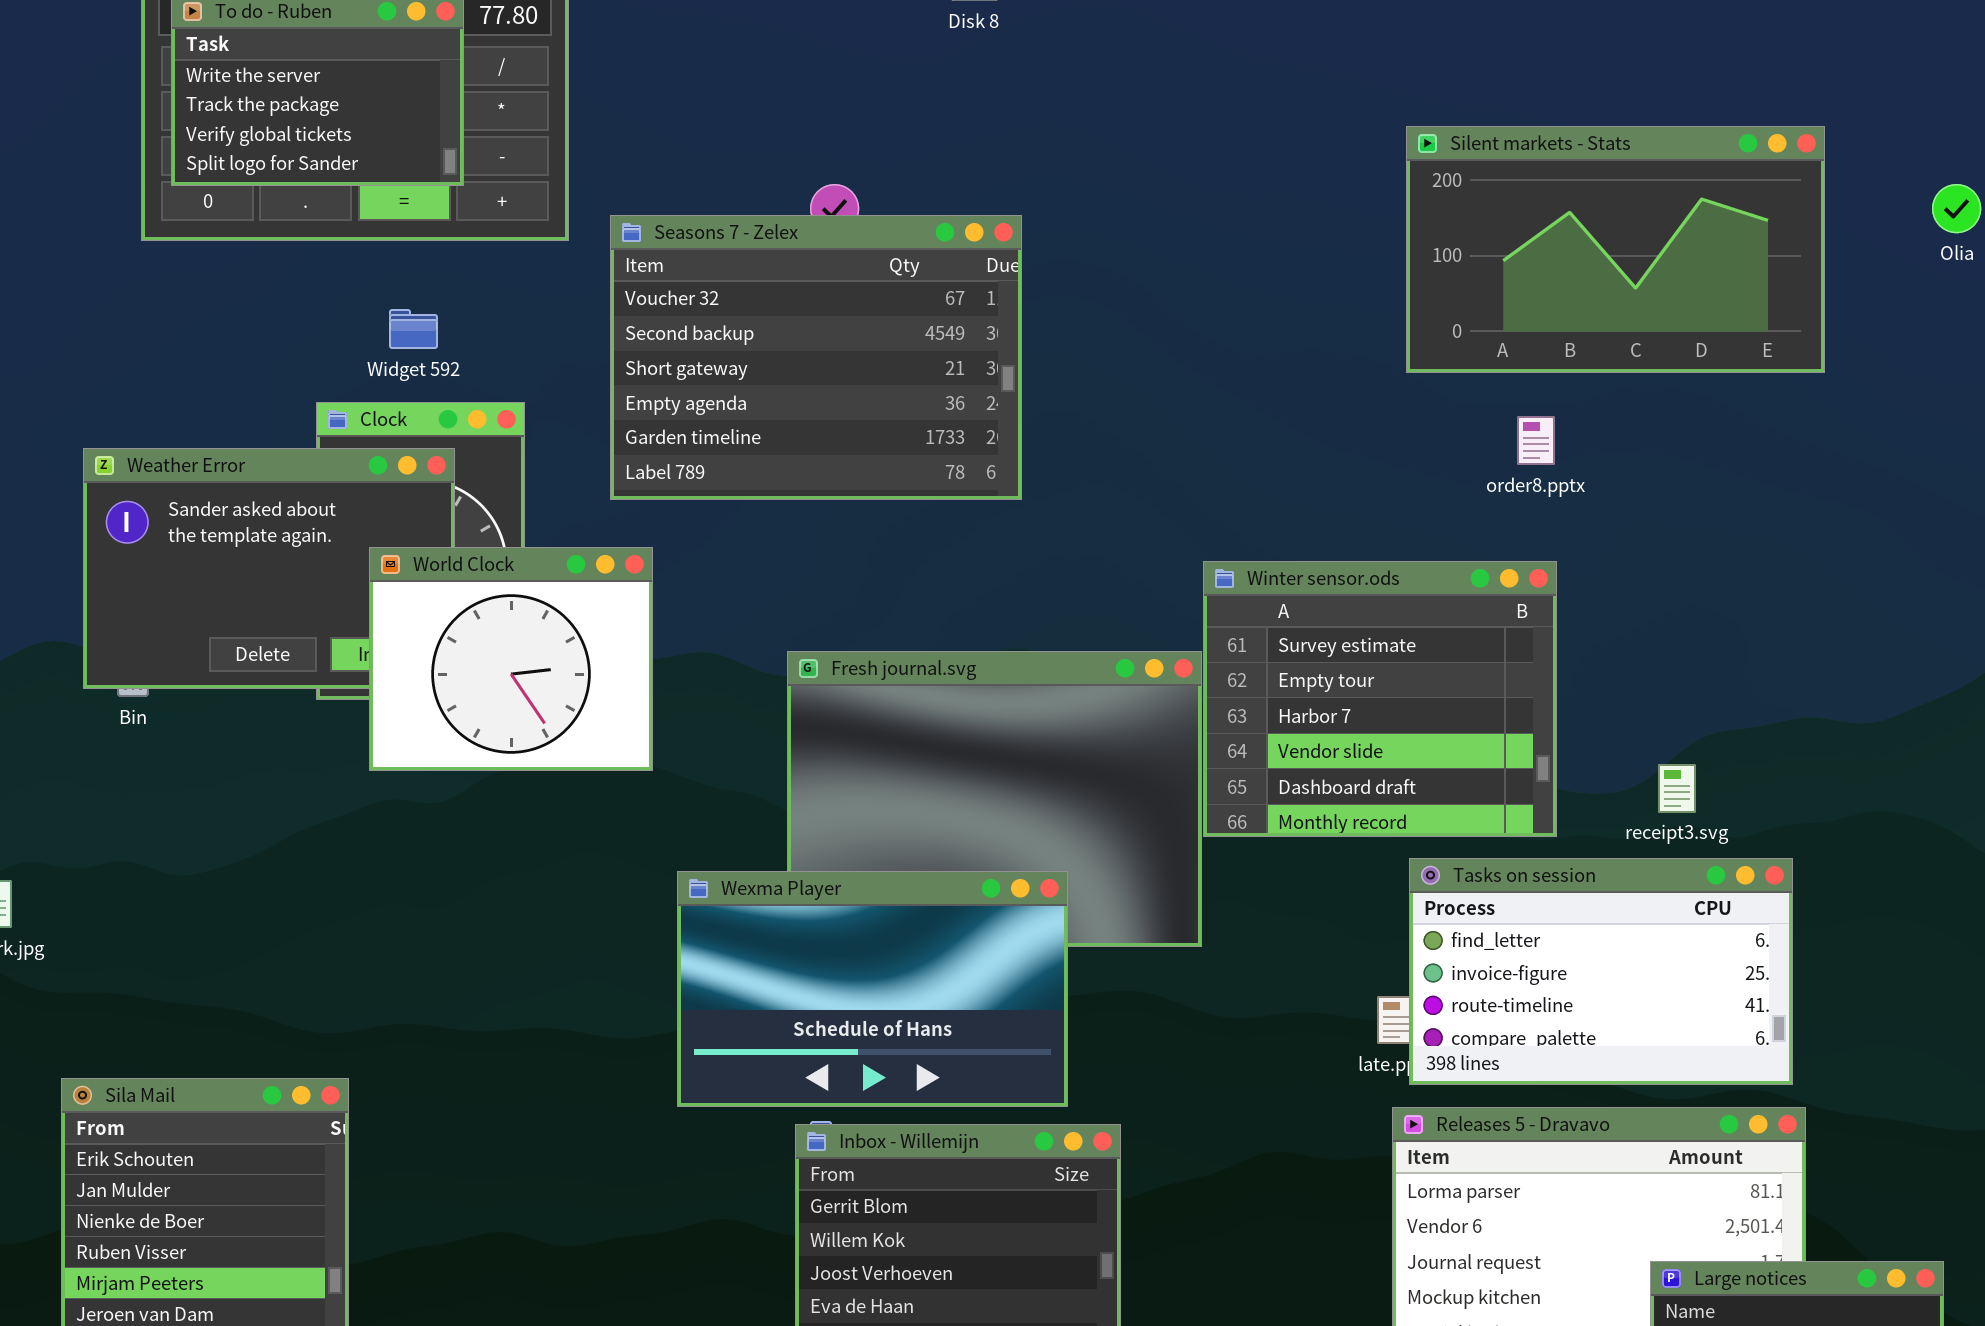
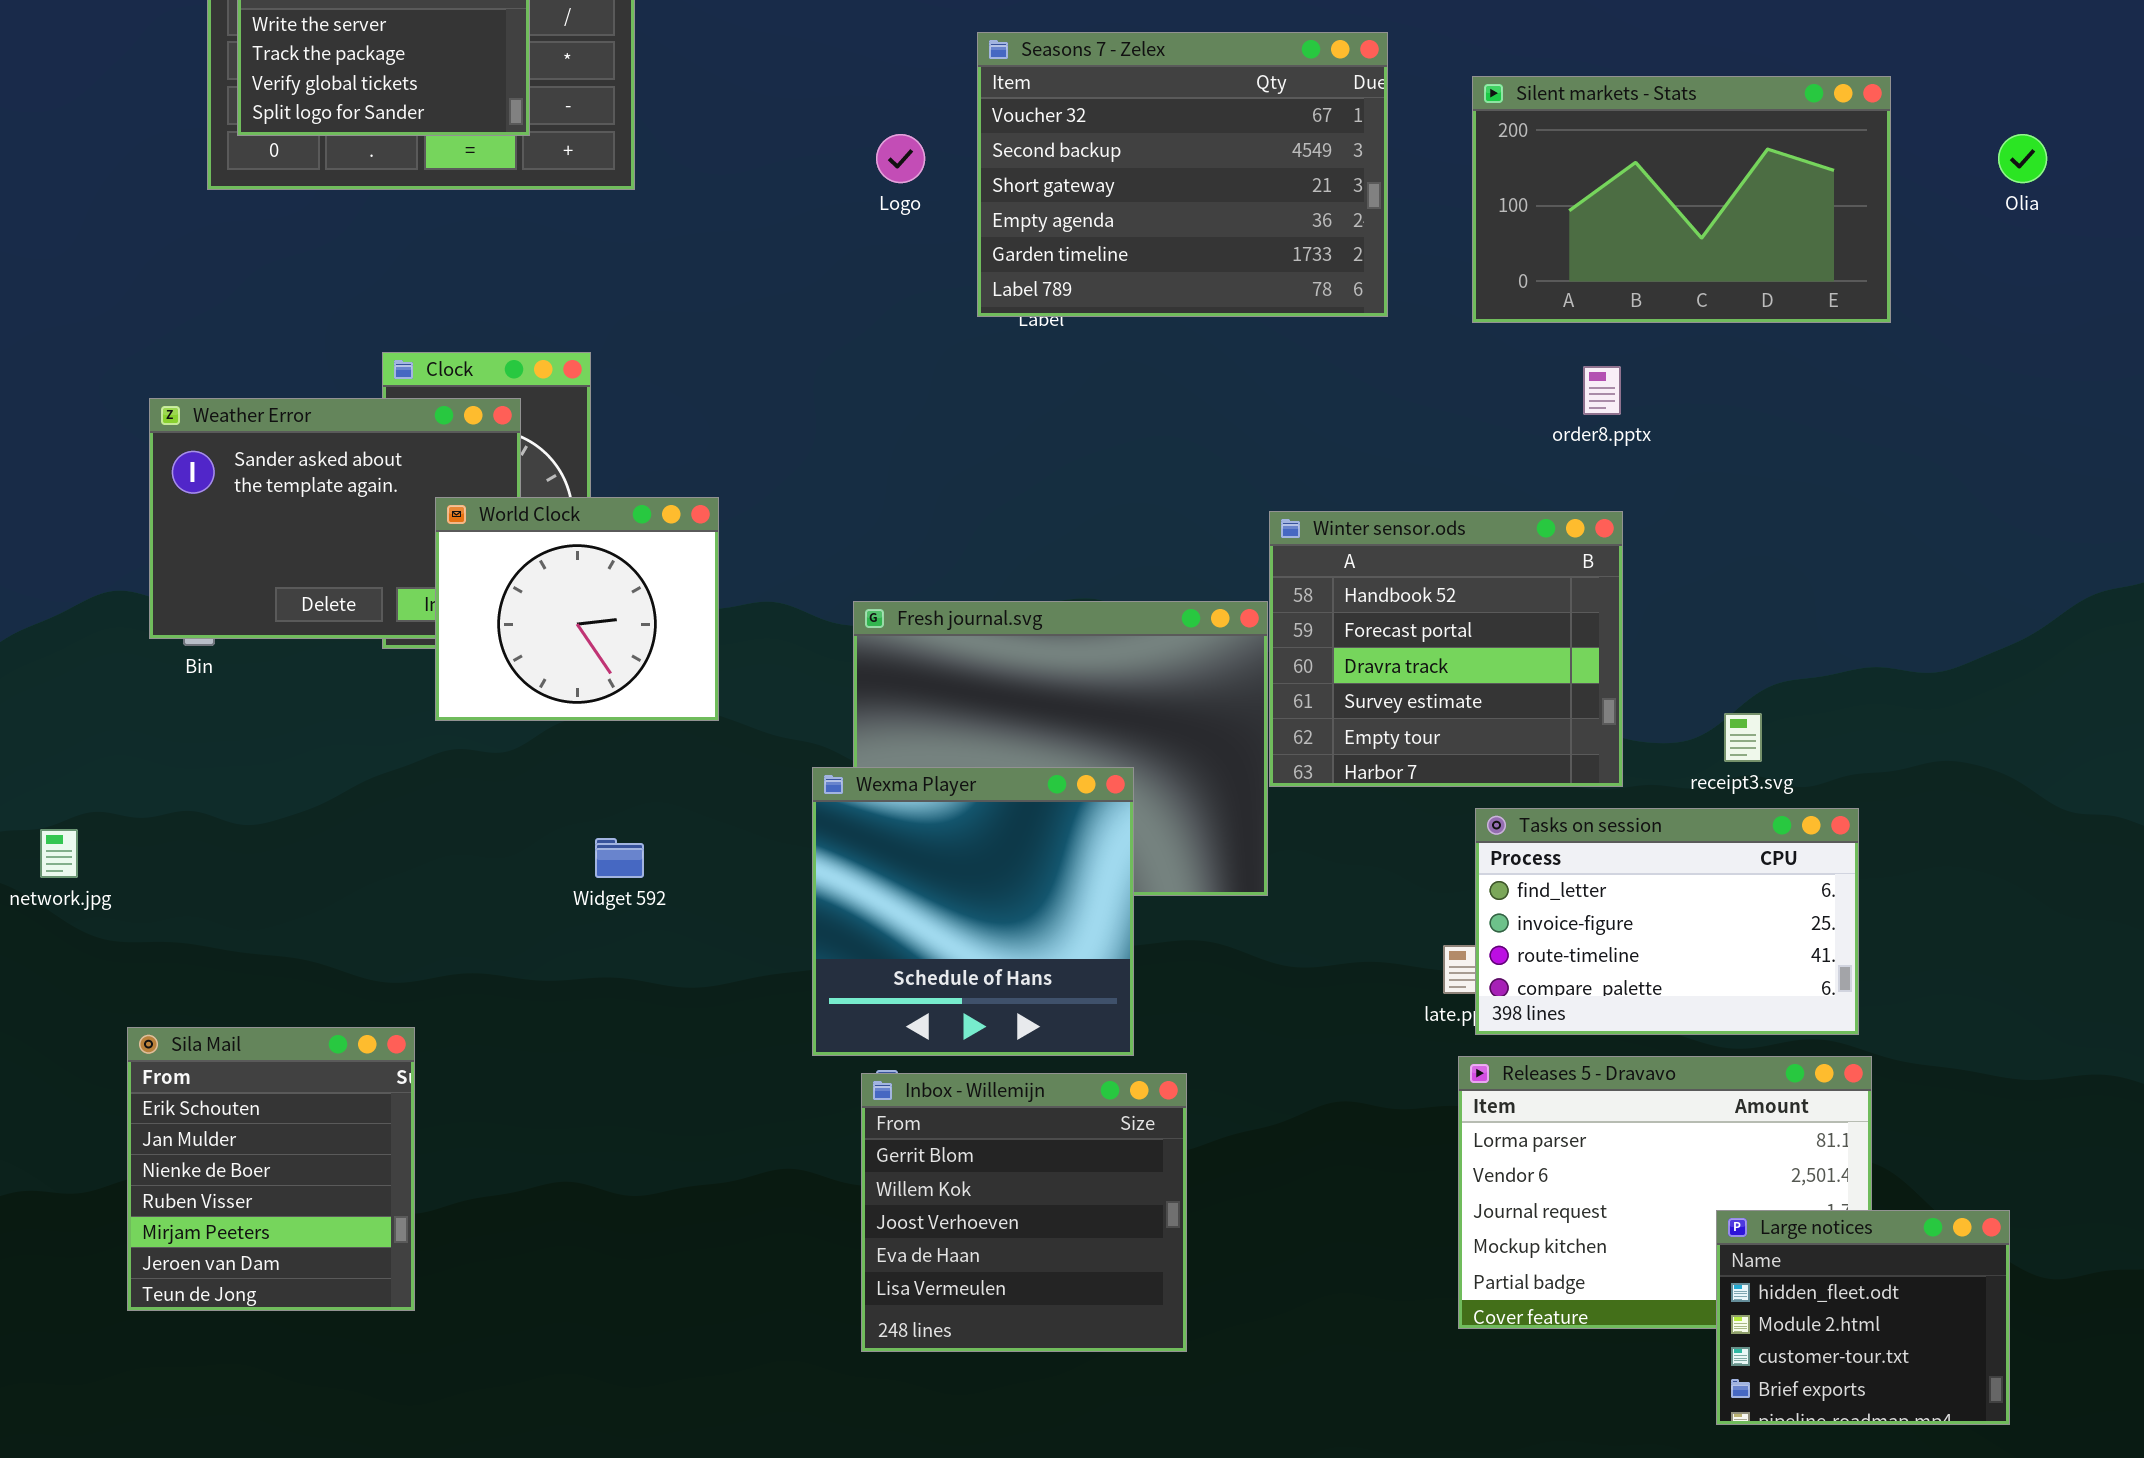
Seasons 7 - Zelex: [610,215,1022,500] -> [977,32,1388,317], moved
Widget 592: [389,309,438,349] -> [595,838,644,878], moved
Winter sensor.ods: [1203,561,1557,837] -> [1269,511,1623,787], scrolled up 3 rows
Wexma Player: [677,871,1068,1107] -> [812,767,1134,1056], resized

